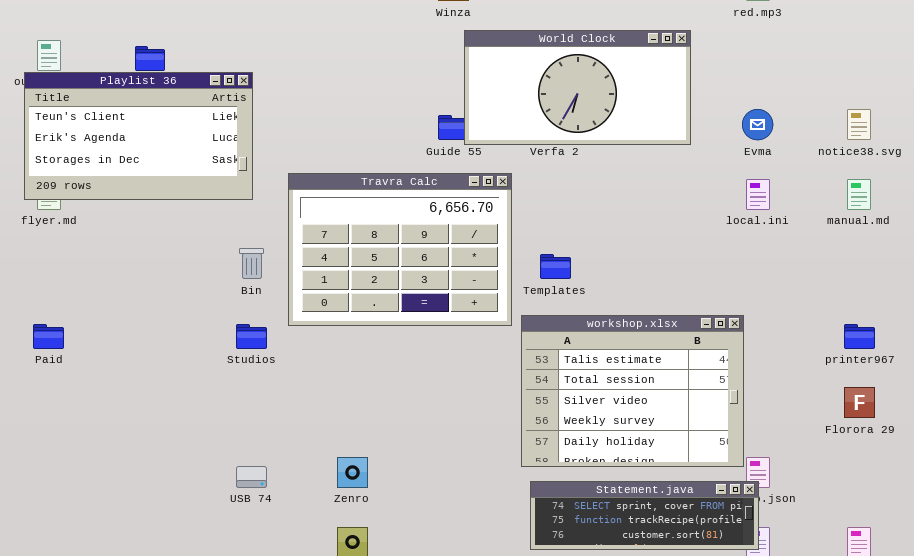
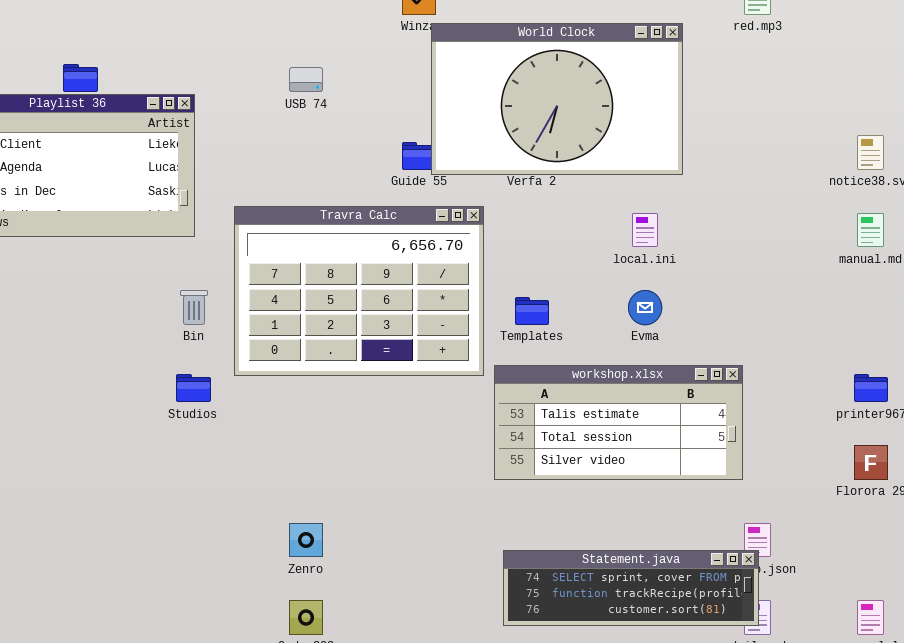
World Clock: [464,30,691,145] -> [431,23,683,175], resized
Evma: [742,109,773,140] -> [628,290,662,325], moved
local.ini: [746,179,770,210] -> [632,213,658,247], moved
workshop.xlsx: [521,315,744,467] -> [494,365,743,480], resized
USB 74: [236,466,267,488] -> [289,67,323,92], moved

